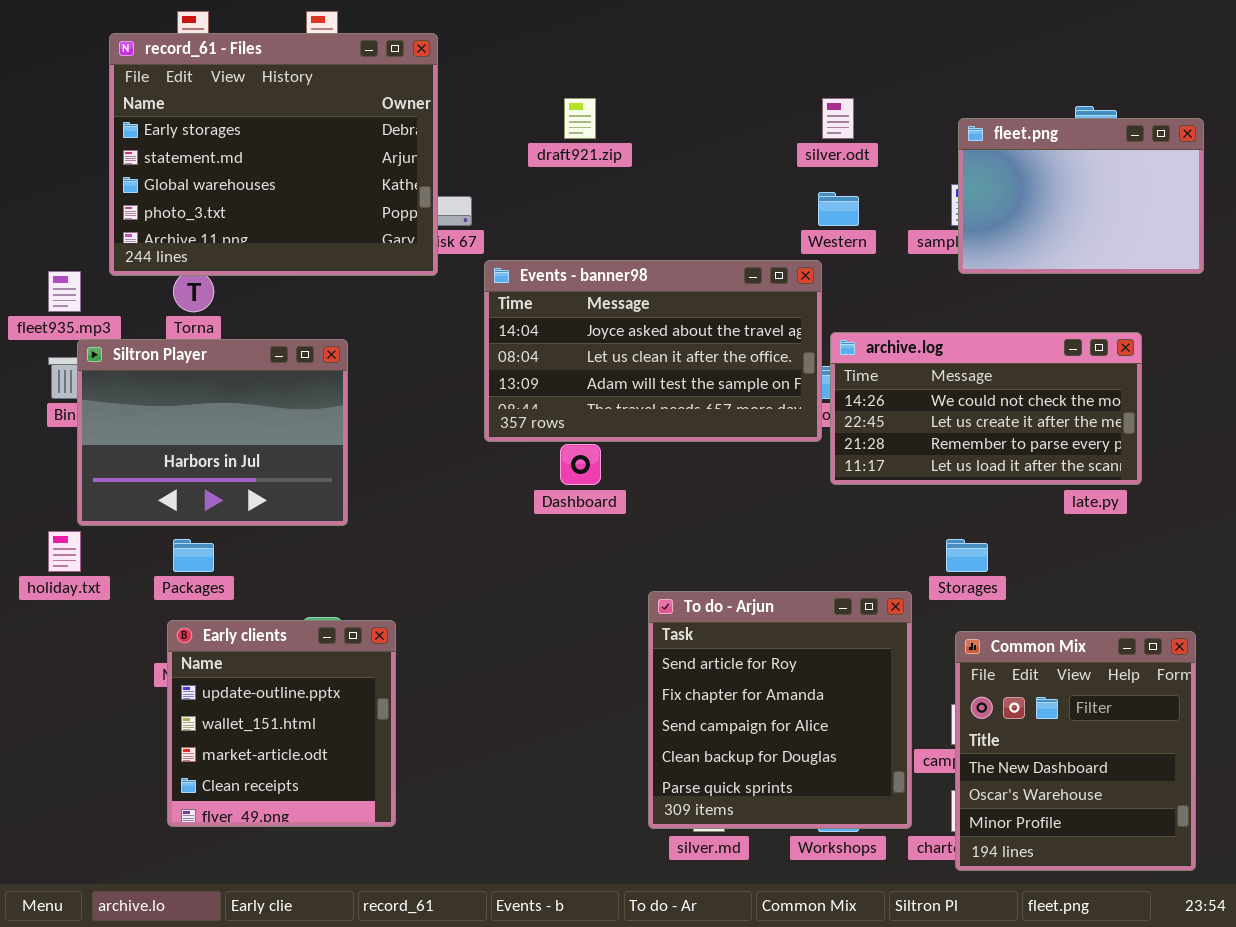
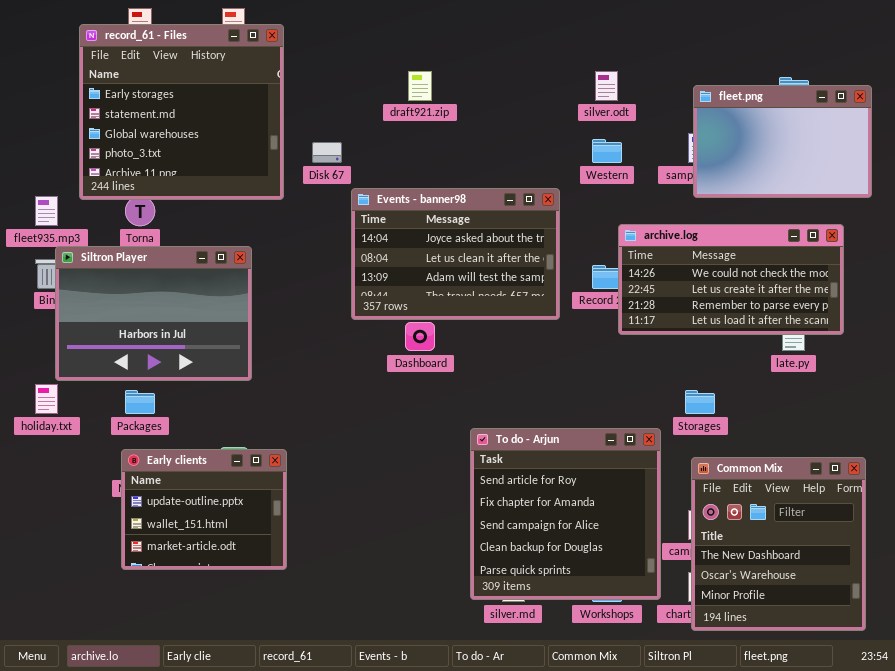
record_61 - Files: [109,33,438,276] -> [79,24,284,200], resized
Events - banner98: [484,260,822,442] -> [351,188,560,320], resized
archive.log: [830,332,1142,485] -> [618,224,844,335], moved
Early clients: [167,620,396,827] -> [121,449,287,570], resized

